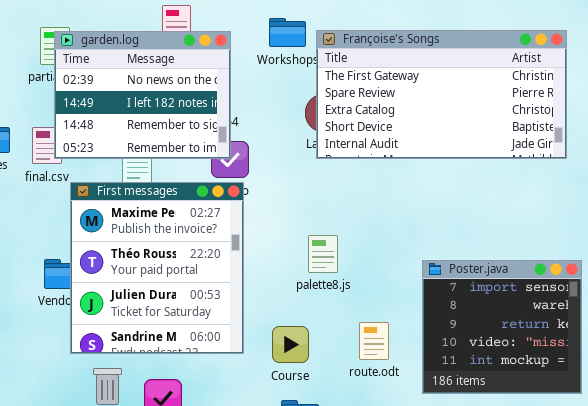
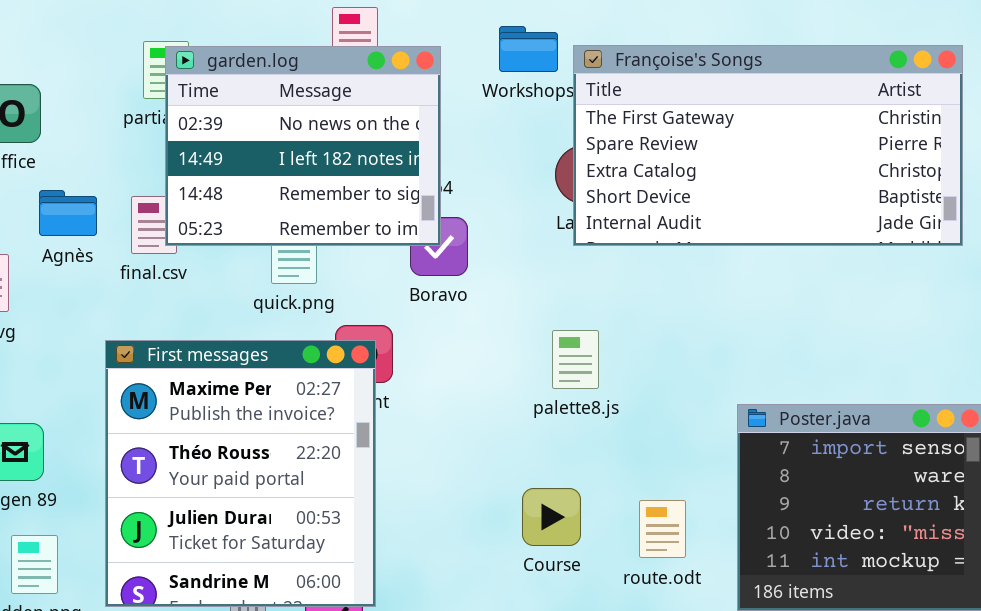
First messages: [70,182,244,354] -> [105,340,376,607], moved
palette8.js: [308,235,338,273] -> [552,330,599,389], moved
Course: [272,326,309,363] -> [522,488,581,546], moved

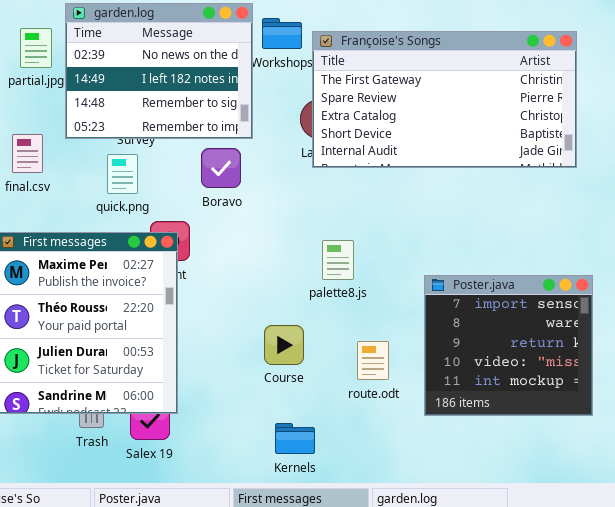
garden.log: [165,46,441,246] -> [65,3,253,139], moved
palette8.js: [552,330,599,389] -> [322,240,354,280], moved
Course: [522,488,581,546] -> [264,325,304,365], moved

